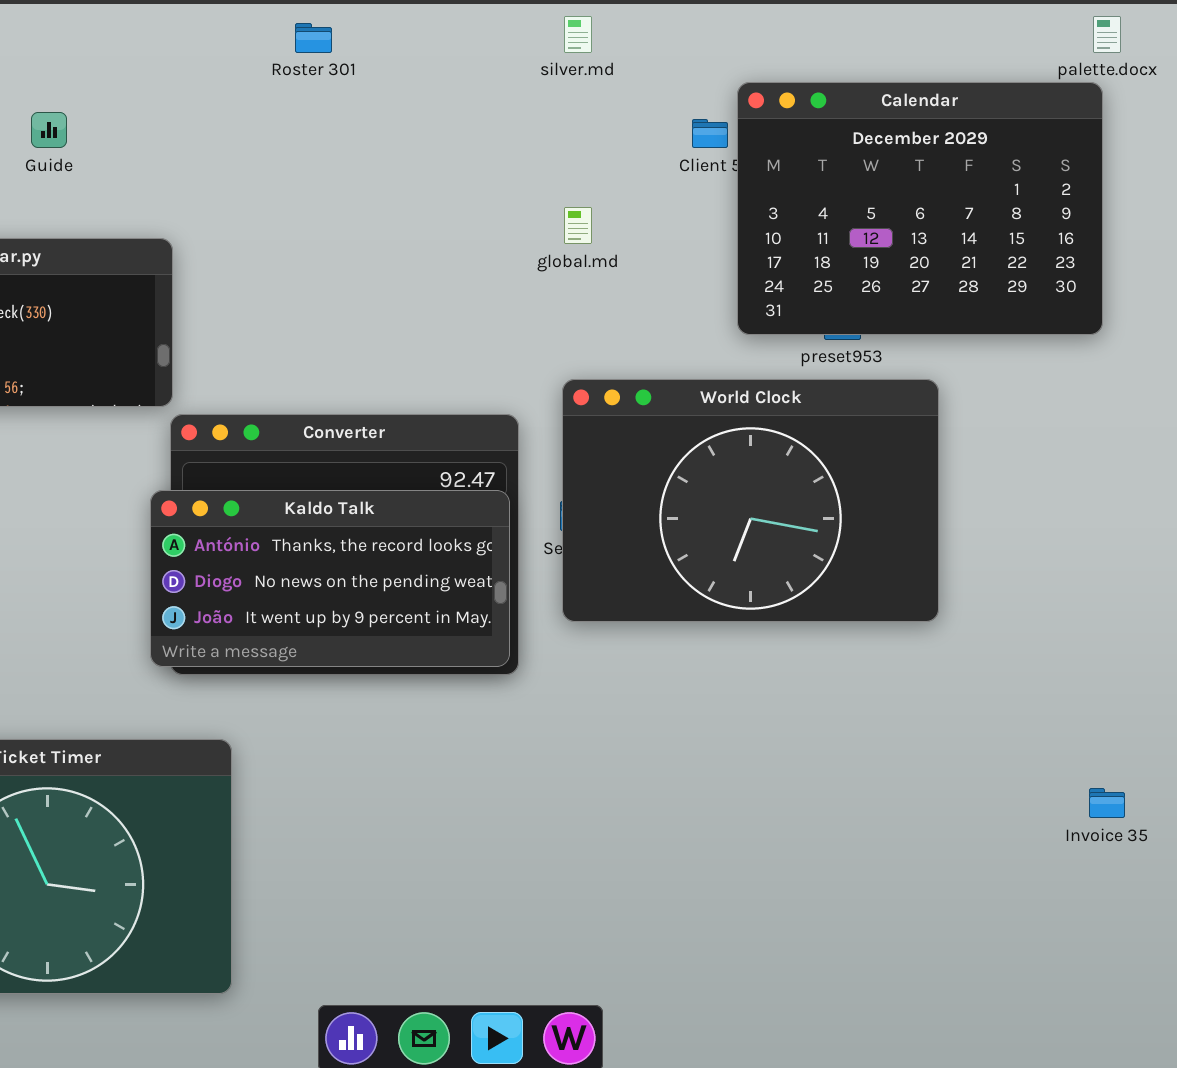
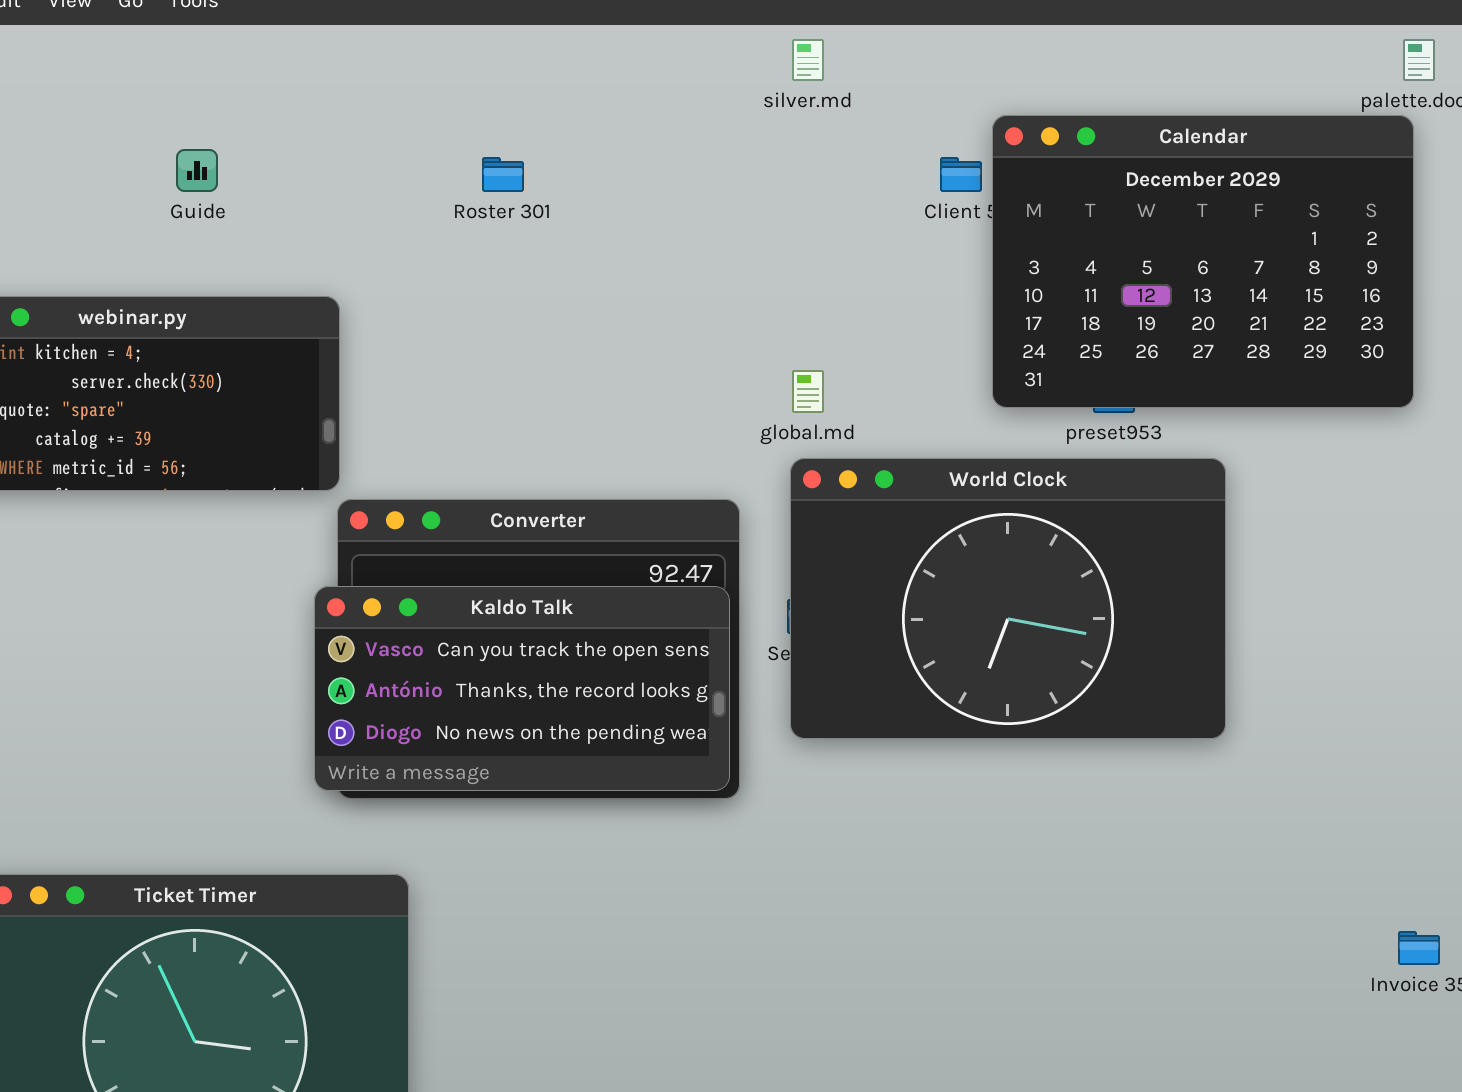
Roster 301: [295,23,332,53] -> [482,157,524,192], moved
global.md: [564,207,592,244] -> [792,370,824,413], moved
Kaldo Talk: [150,490,510,667] -> [314,586,730,791], scrolled up 1 row

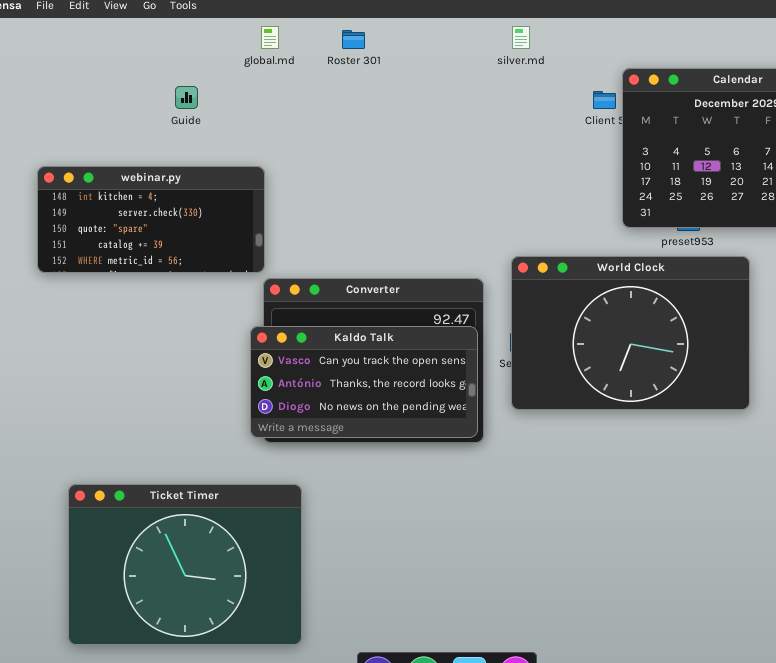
Roster 301: [482,157,524,192] -> [342,30,365,49], moved
global.md: [792,370,824,413] -> [261,26,279,49], moved

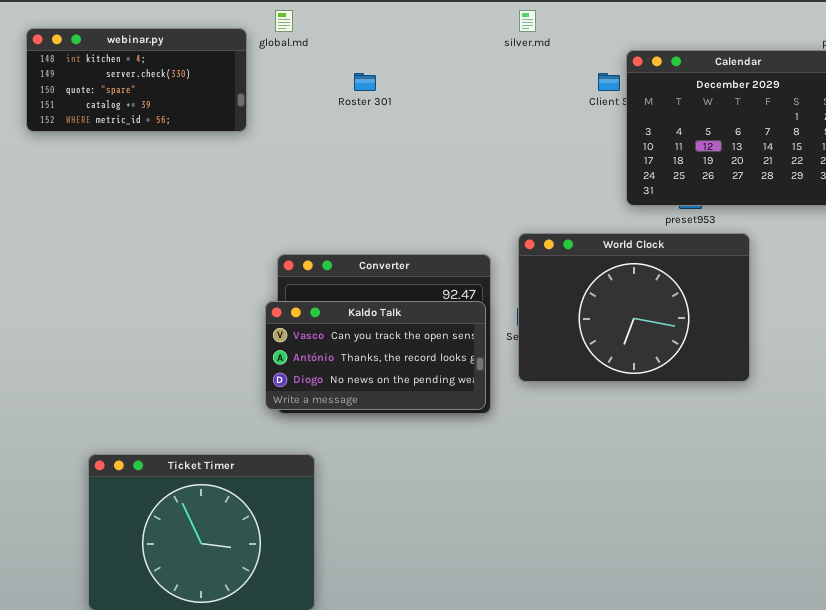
Roster 301: [342,30,365,49] -> [354,73,376,91], moved
webinar.py: [37,166,265,273] -> [26,28,247,132], moved

